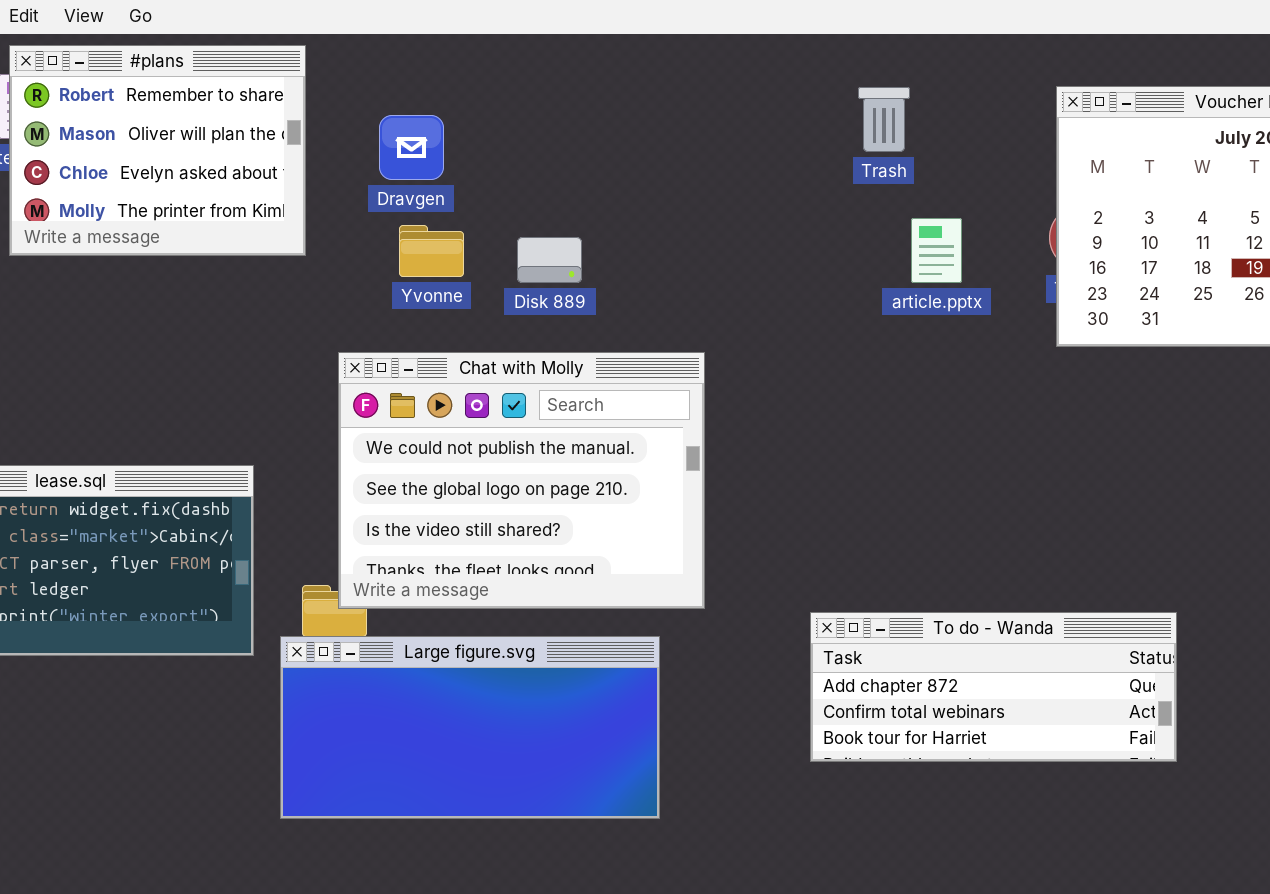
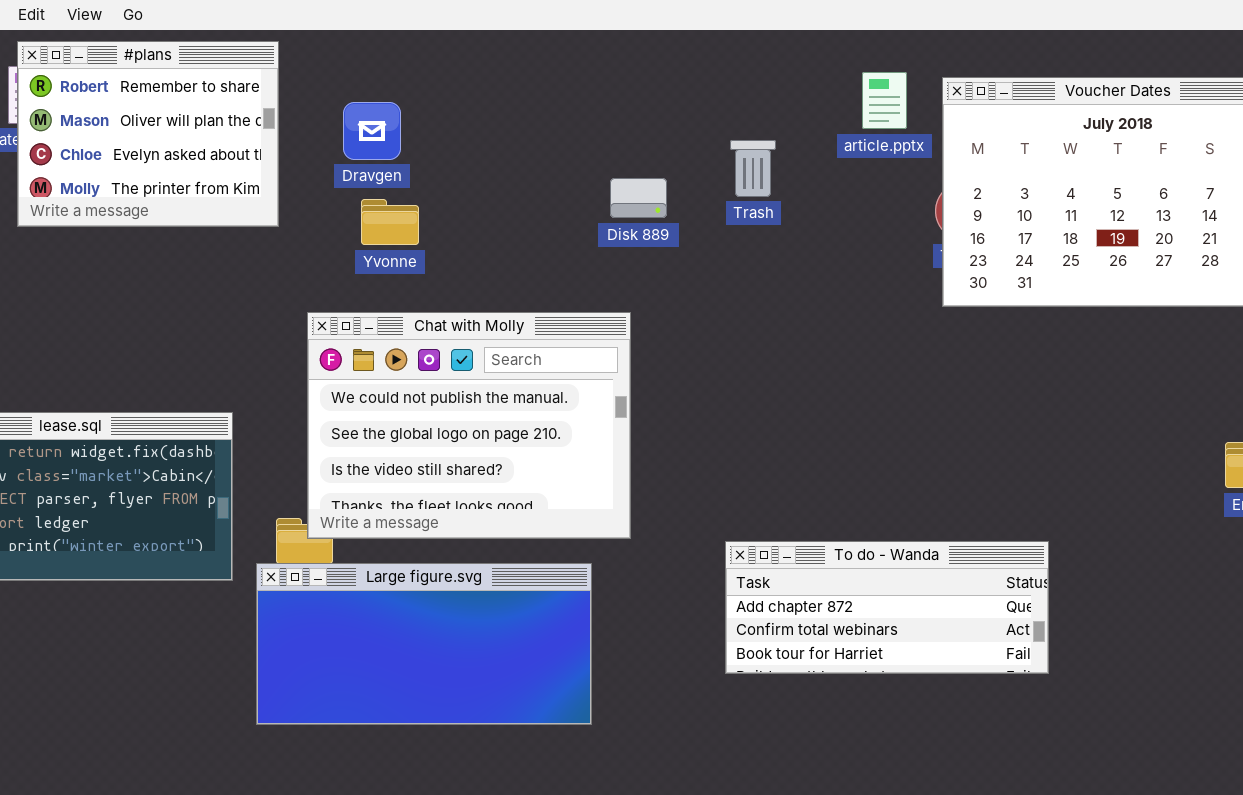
Trash: [858,87,910,152] -> [730,140,776,197], moved
article.pptx: [911,218,962,283] -> [862,72,907,129], moved
Disk 889: [517,237,582,283] -> [610,178,667,218], moved

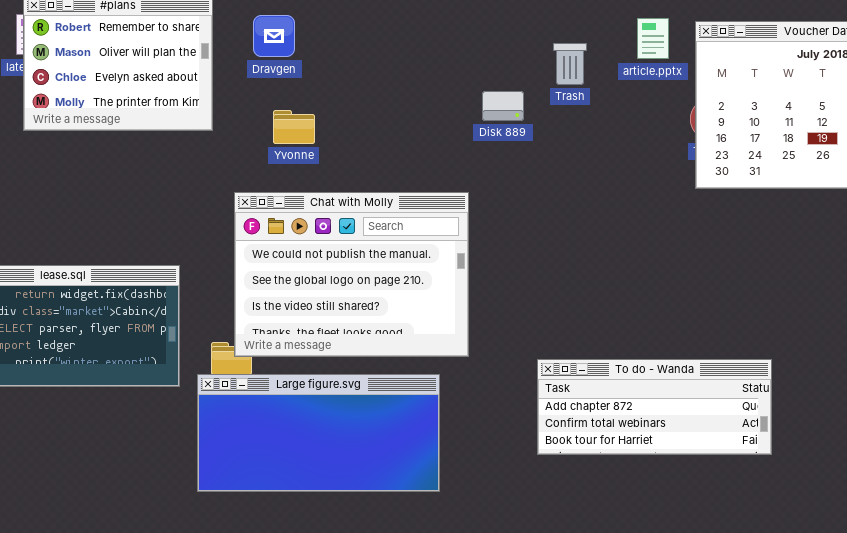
Dravgen: [343,102,401,160] -> [253,15,295,57], moved
Trash: [730,140,776,197] -> [553,43,587,85], moved
Disk 889: [610,178,667,218] -> [482,91,524,121], moved

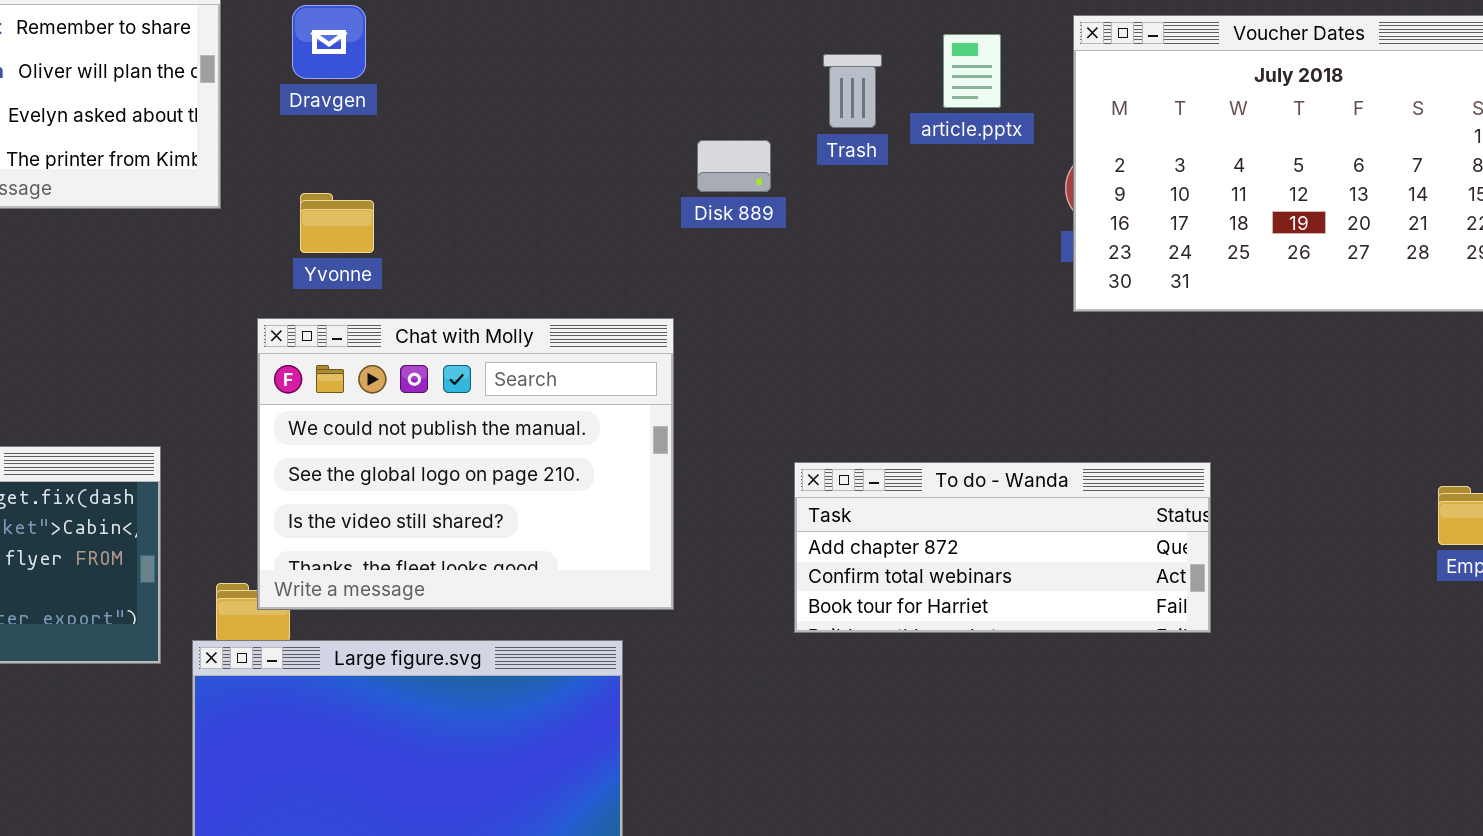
article.pptx: [637,18,669,59] -> [943,34,1001,108], moved
Yvonne: [273,110,315,144] -> [300,193,374,253], moved
To do - Wanda: [537,359,772,455] -> [794,462,1211,633], moved

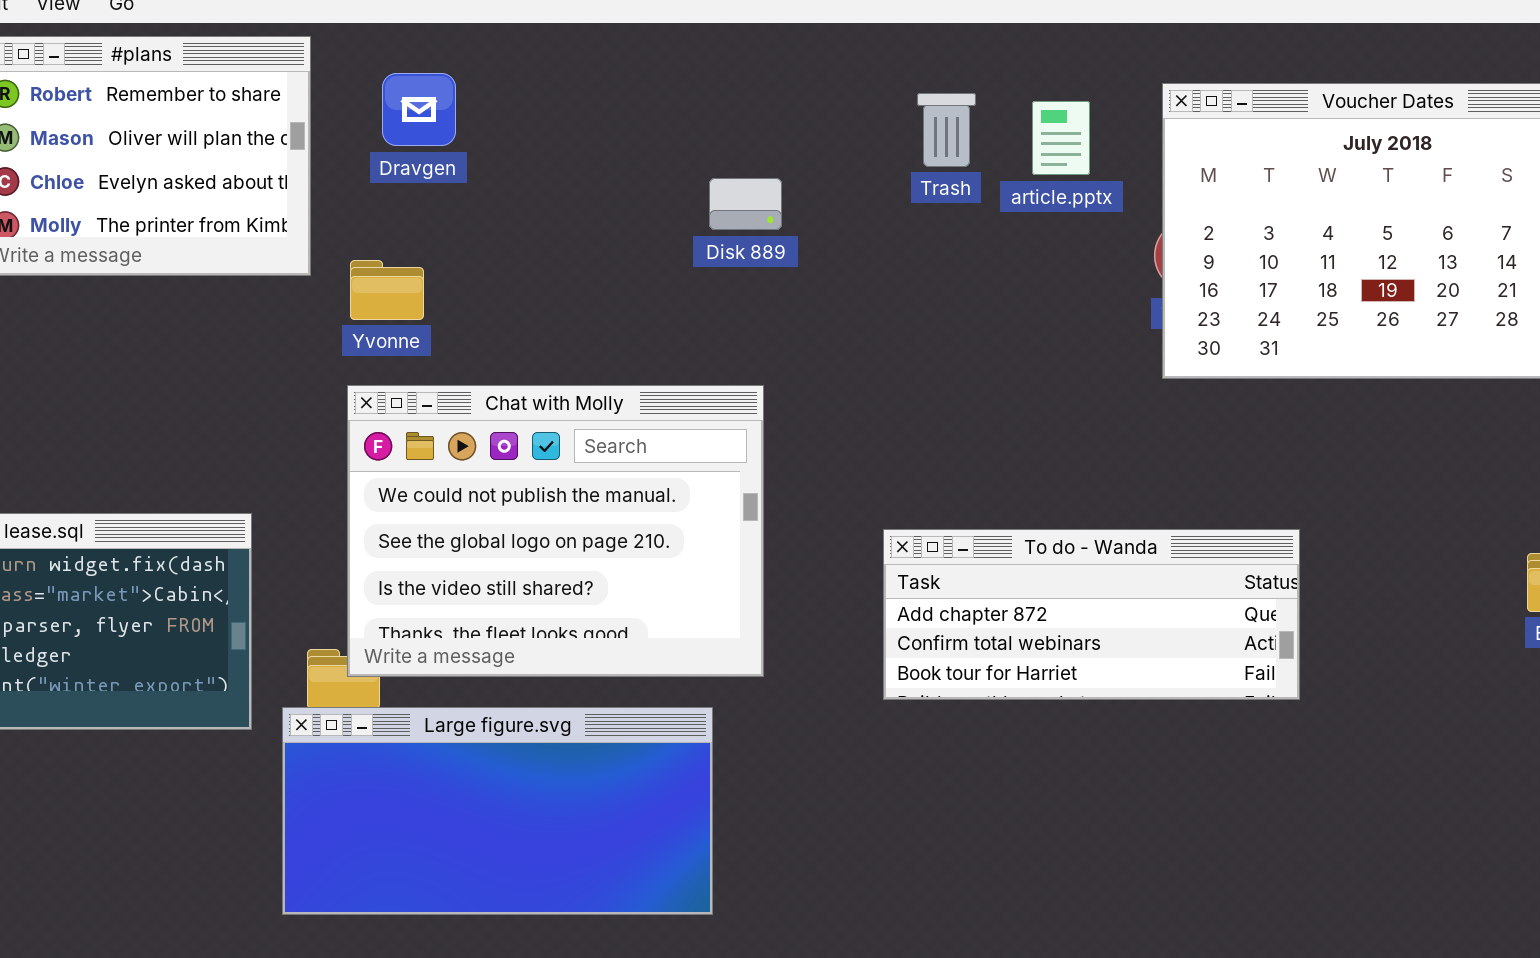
Trash: [823,54,882,128] -> [917,93,976,167], moved
Disk 889: [697,140,771,192] -> [709,178,782,230], moved
Yvonne: [300,193,374,253] -> [350,260,424,320], moved

